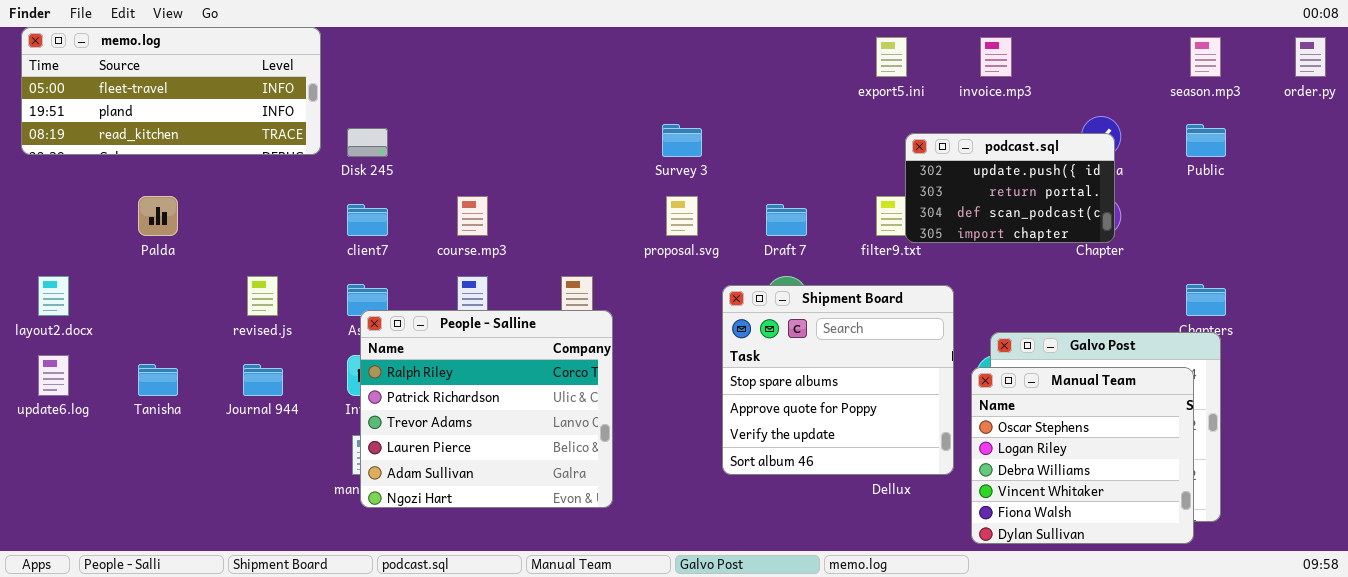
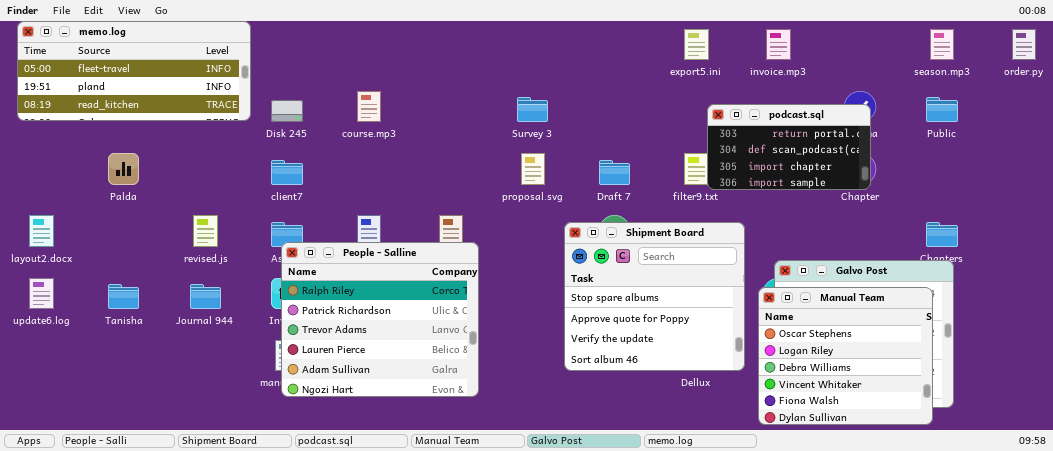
podcast.sql: [905,133,1115,243] -> [707,104,871,190], scrolled down 1 row
course.mp3: [457,196,488,236] -> [357,91,381,122], moved

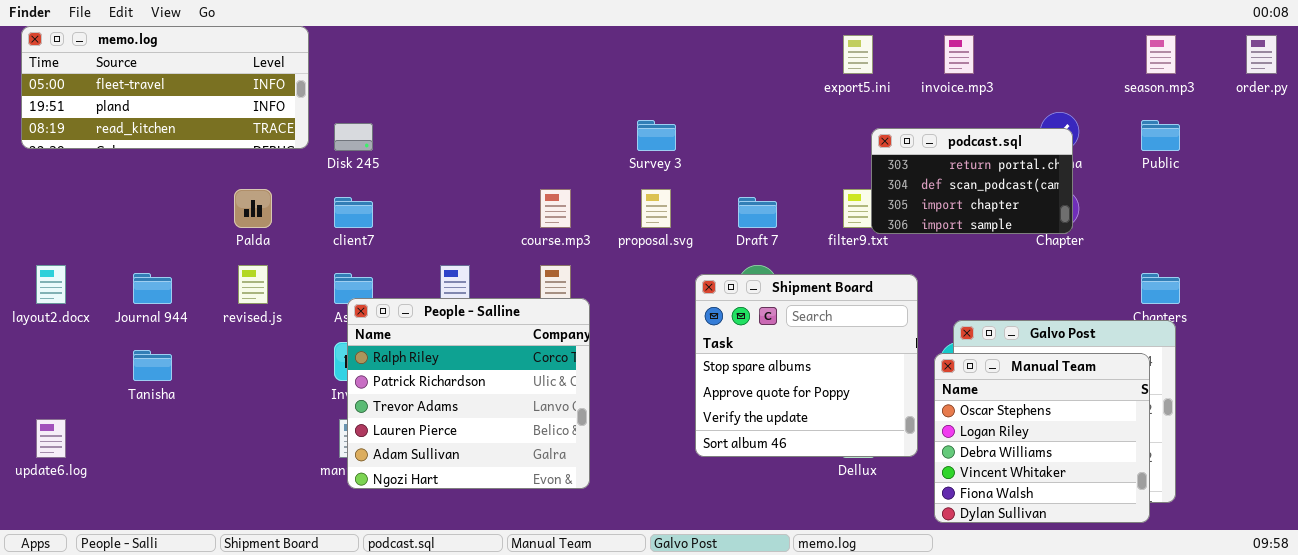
course.mp3: [357,91,381,122] -> [540,189,571,228], moved
Palda: [108,153,139,185] -> [234,189,272,228], moved
update6.log: [29,278,54,309] -> [36,419,66,458], moved
Journal 944: [190,284,221,309] -> [133,273,172,304], moved

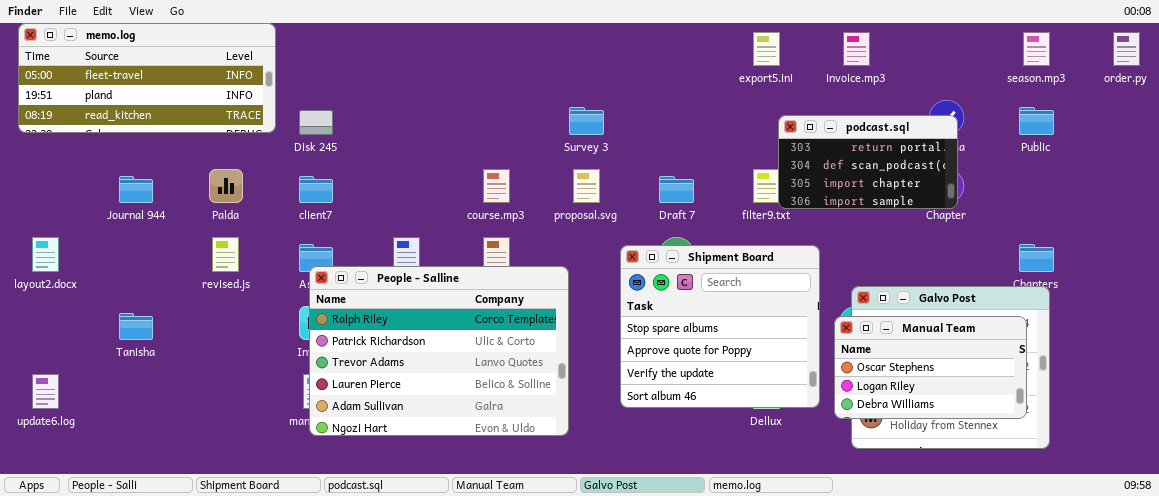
Journal 944: [133,273,172,304] -> [119,176,153,203], moved
People - Salline: [347,298,590,489] -> [309,266,569,436], resized
Manual Team: [934,353,1150,523] -> [834,316,1027,419], resized

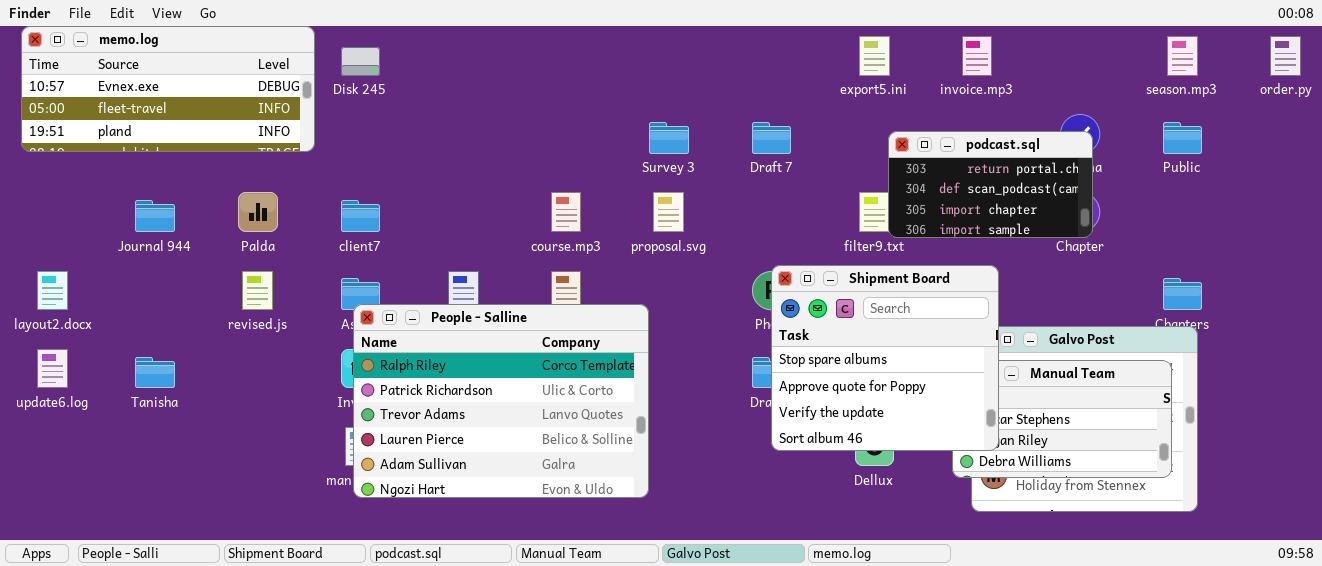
memo.log: [18,23,276,133] -> [21,26,315,152], scrolled up 1 row
Disk 245: [299,110,333,135] -> [341,47,380,76], moved
Draft 7: [659,176,694,203] -> [752,122,791,154], moved
Shipment Board: [620,245,820,408] -> [771,265,999,451], moved
update6.log: [32,374,59,409] -> [37,349,68,388], moved

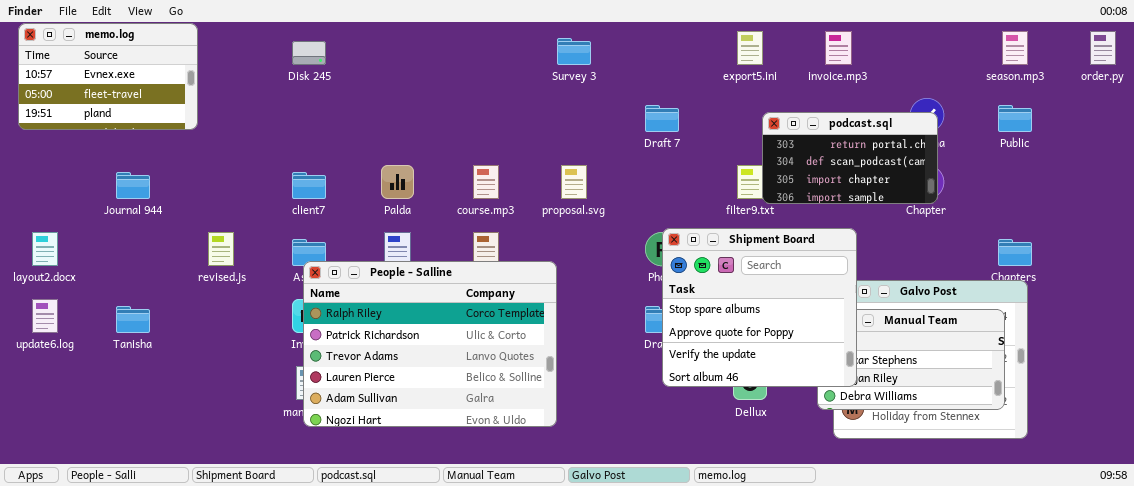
memo.log: [21,26,315,152] -> [18,23,198,130], resized
Survey 3: [649,122,689,154] -> [557,38,591,65], moved
Palda: [238,192,278,232] -> [381,165,414,199], moved

